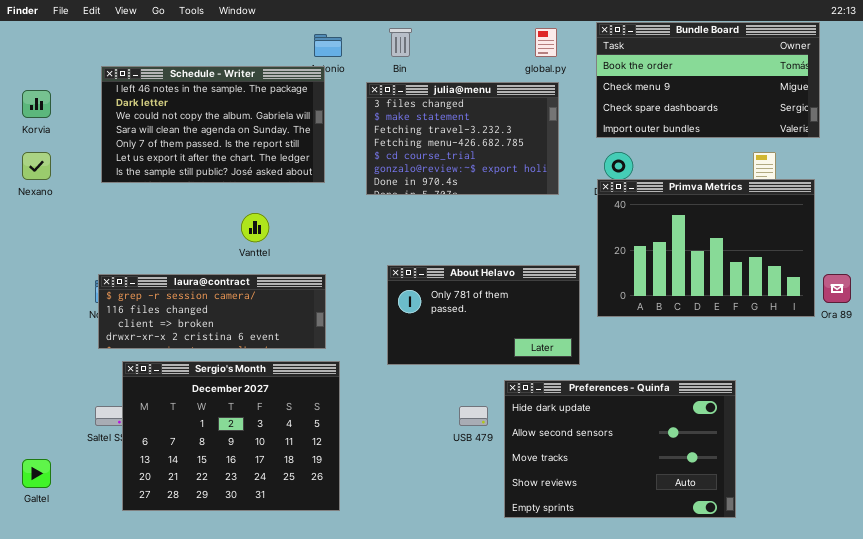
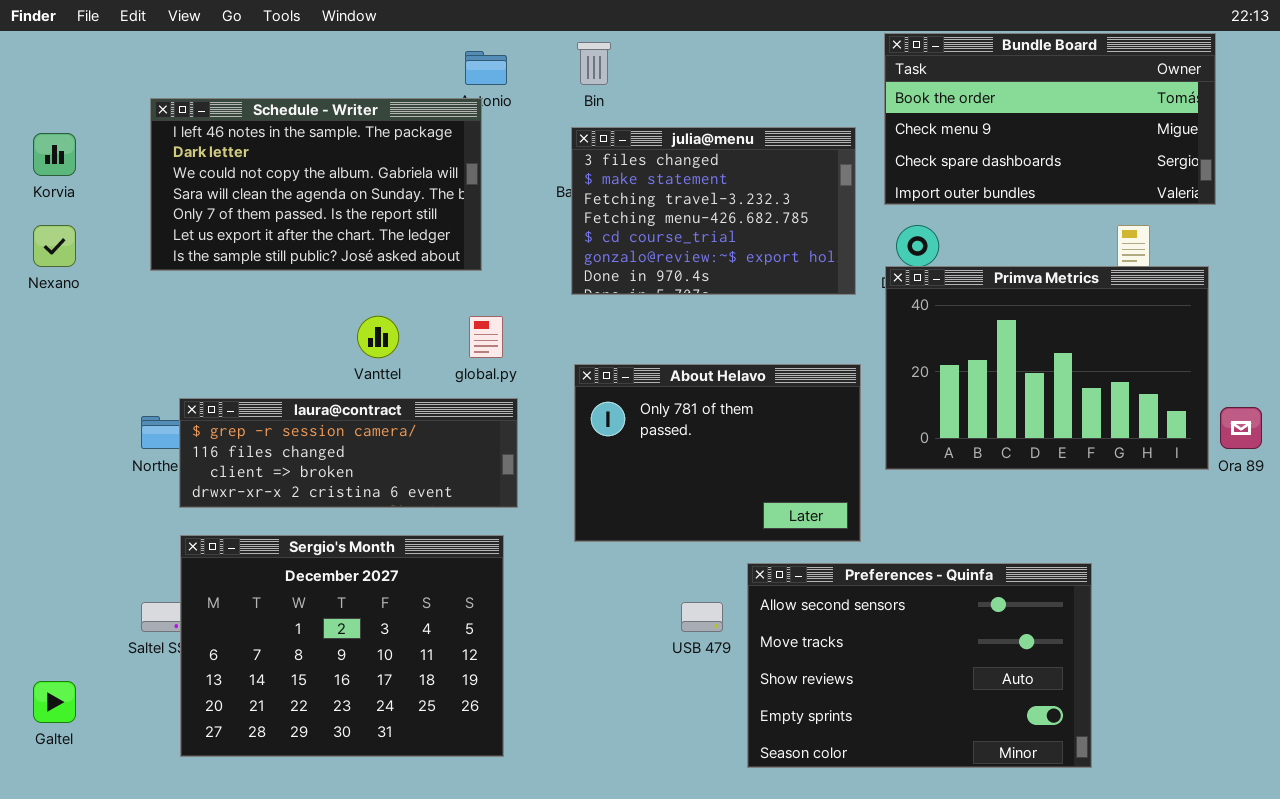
global.py: [535,28,557,57] -> [469,316,503,358], moved
julia@menu: [366,82,559,195] -> [571,127,856,295], moved
About Helavo: [387,265,580,365] -> [574,364,861,542], resized
laura@contract: [98,274,326,349] -> [179,398,518,508], moved
Preferences - Quinfa: [504,380,736,518] -> [747,563,1092,768], scrolled down 1 row

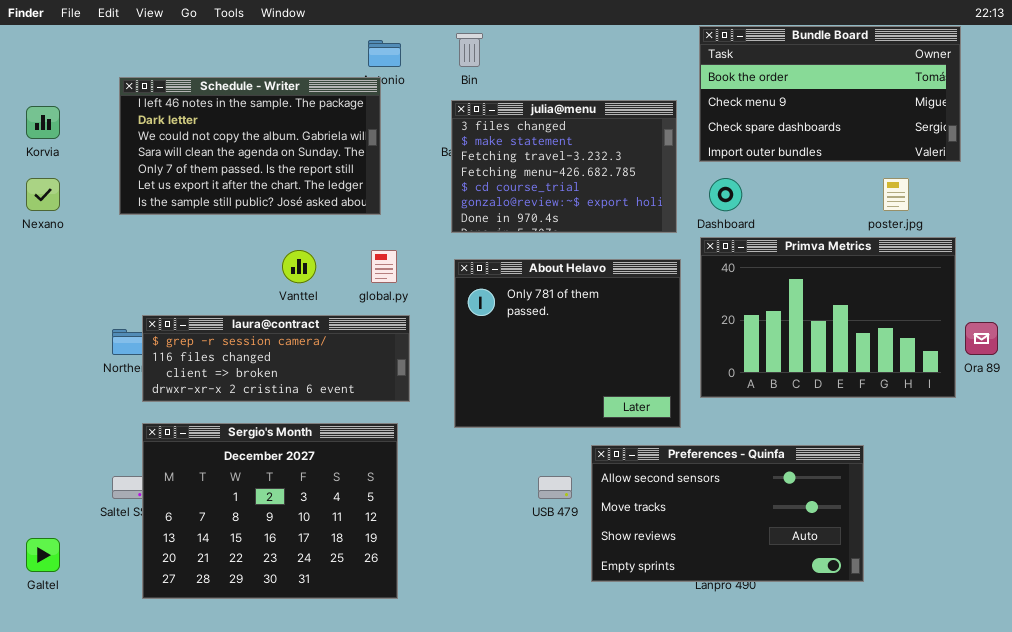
Primva Metrics: [885,266,1209,470] -> [700,237,956,398], moved
About Helavo: [574,364,861,542] -> [454,259,681,428], resized
Preferences - Quinfa: [747,563,1092,768] -> [591,445,864,582], resized

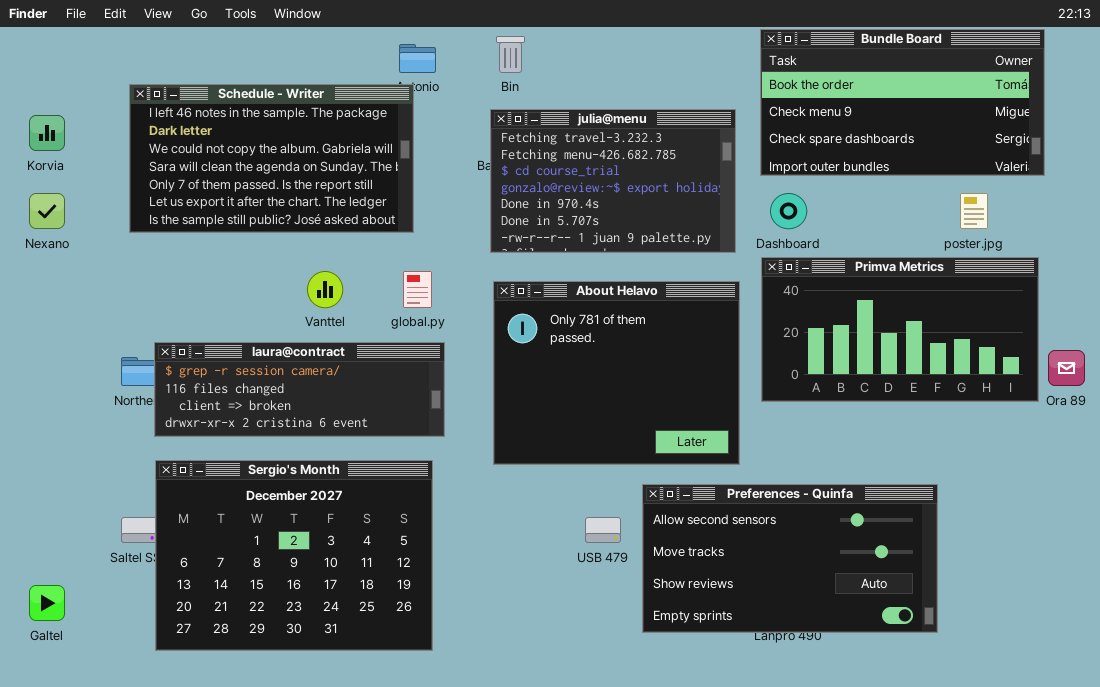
julia@menu: [451,100,677,233] -> [490,109,736,253], scrolled down 2 rows
Primva Metrics: [700,237,956,398] -> [761,257,1039,402], resized

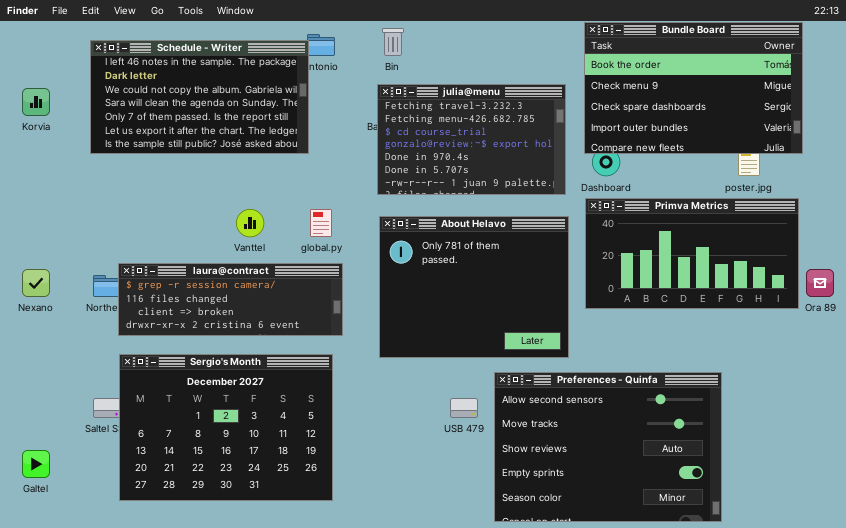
Bundle Board: [760,29,1045,176] -> [584,22,803,154], resized
Schedule - Writer: [129,84,414,233] -> [90,40,309,154], moved
Nexano: [29,193,65,229] -> [22,269,50,297], moved
Preferences - Quinfa: [642,484,938,633] -> [494,372,722,522], resized

